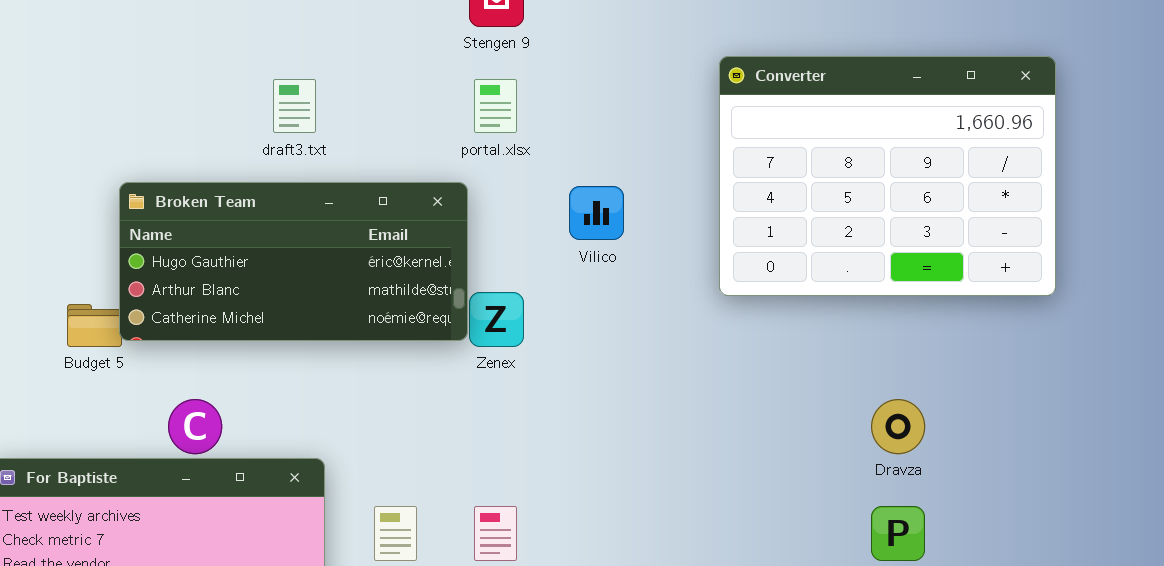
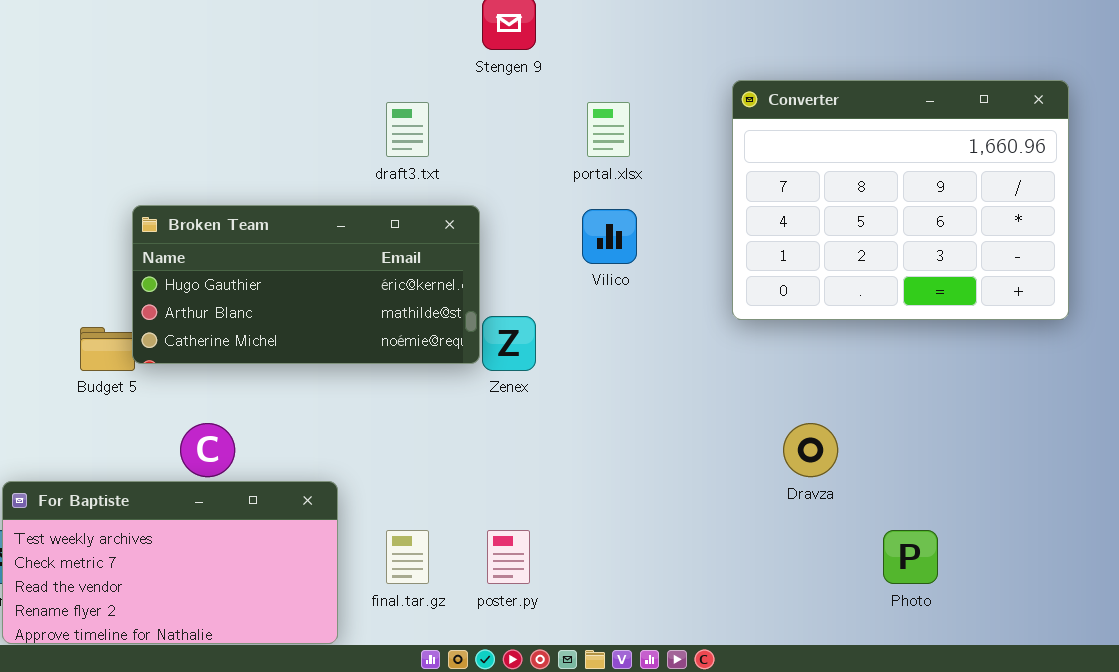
draft3.txt: [273,79,316,133] -> [386,102,429,157], moved
portal.xlsx: [474,79,517,133] -> [587,102,630,157], moved
Dravza: [871,399,925,454] -> [783,423,838,477], moved

